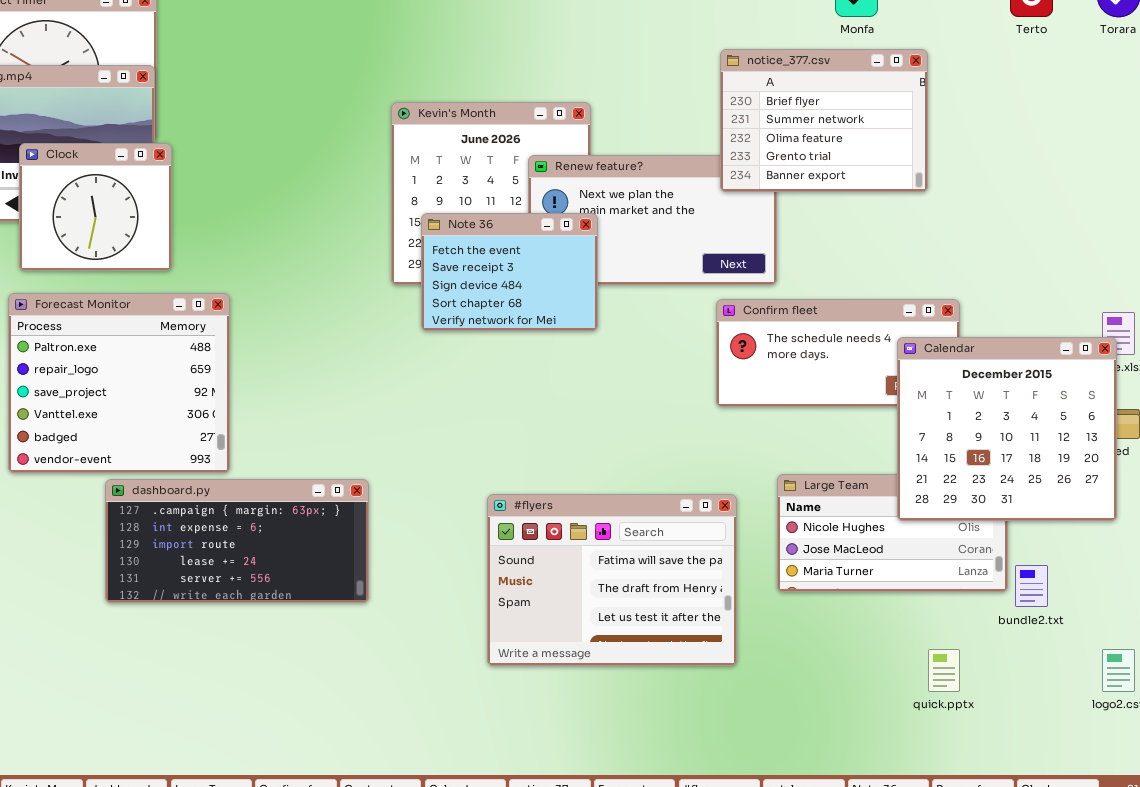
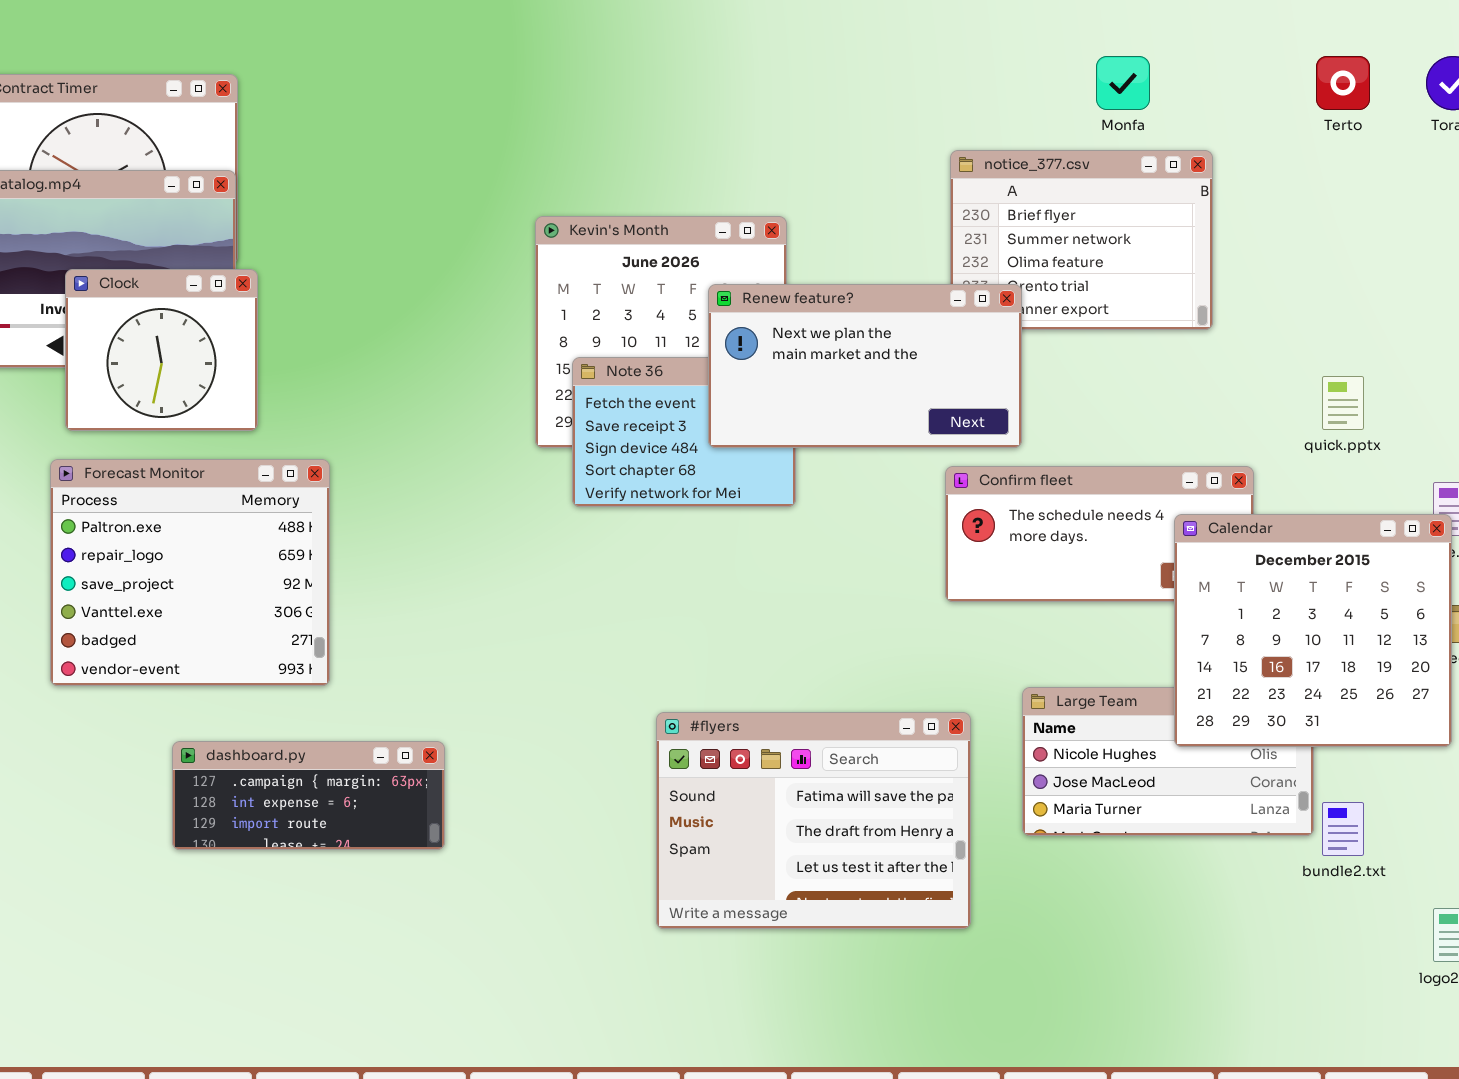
Renew feature?: [528,155,777,285] -> [708,284,1022,448], raised
dashboard.py: [105,479,369,603] -> [172,741,445,850], resized
quick.pptx: [928,649,960,692] -> [1322,376,1364,430], moved

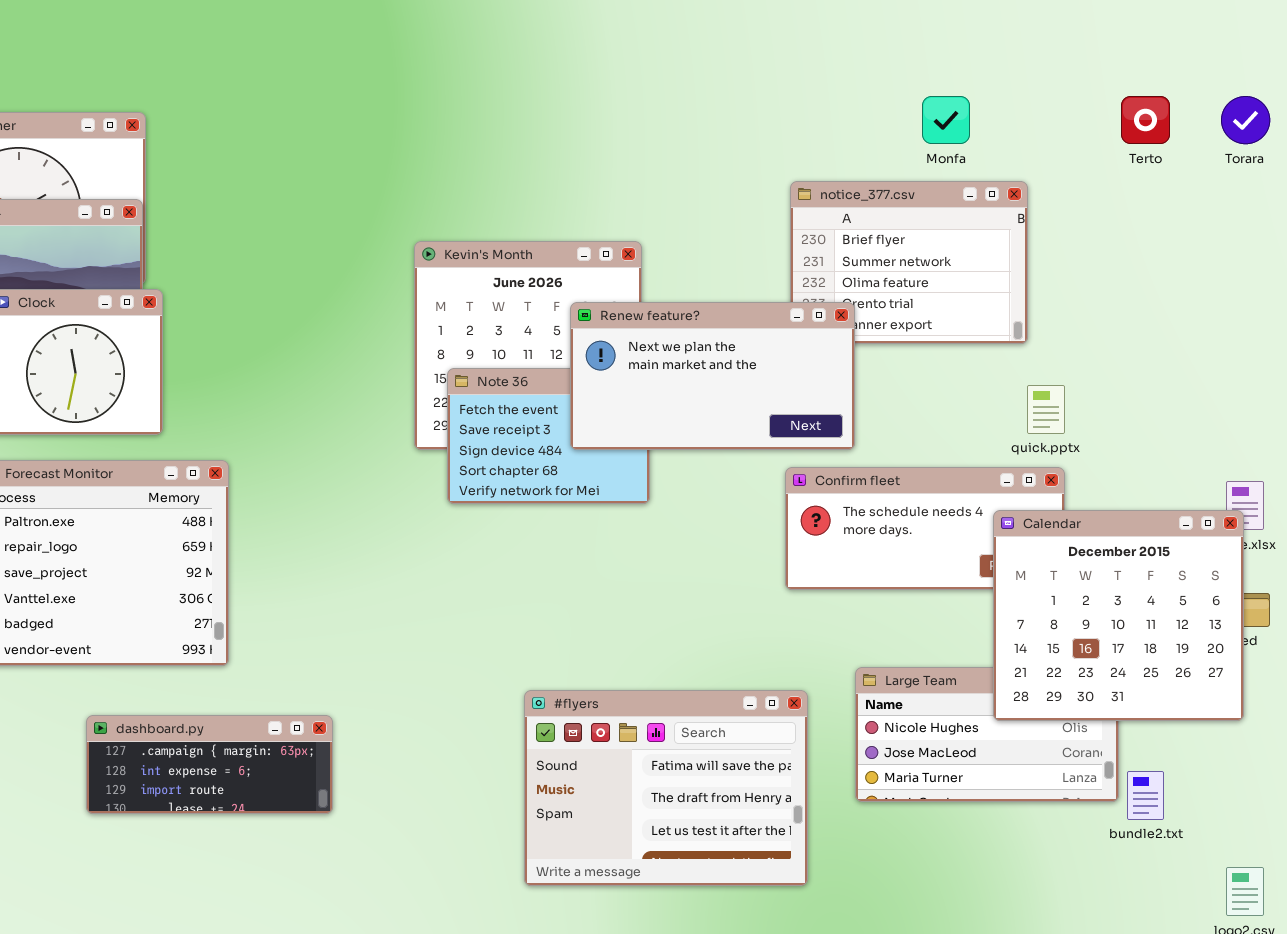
quick.pptx: [1322,376,1364,430] -> [1027,385,1065,434], moved

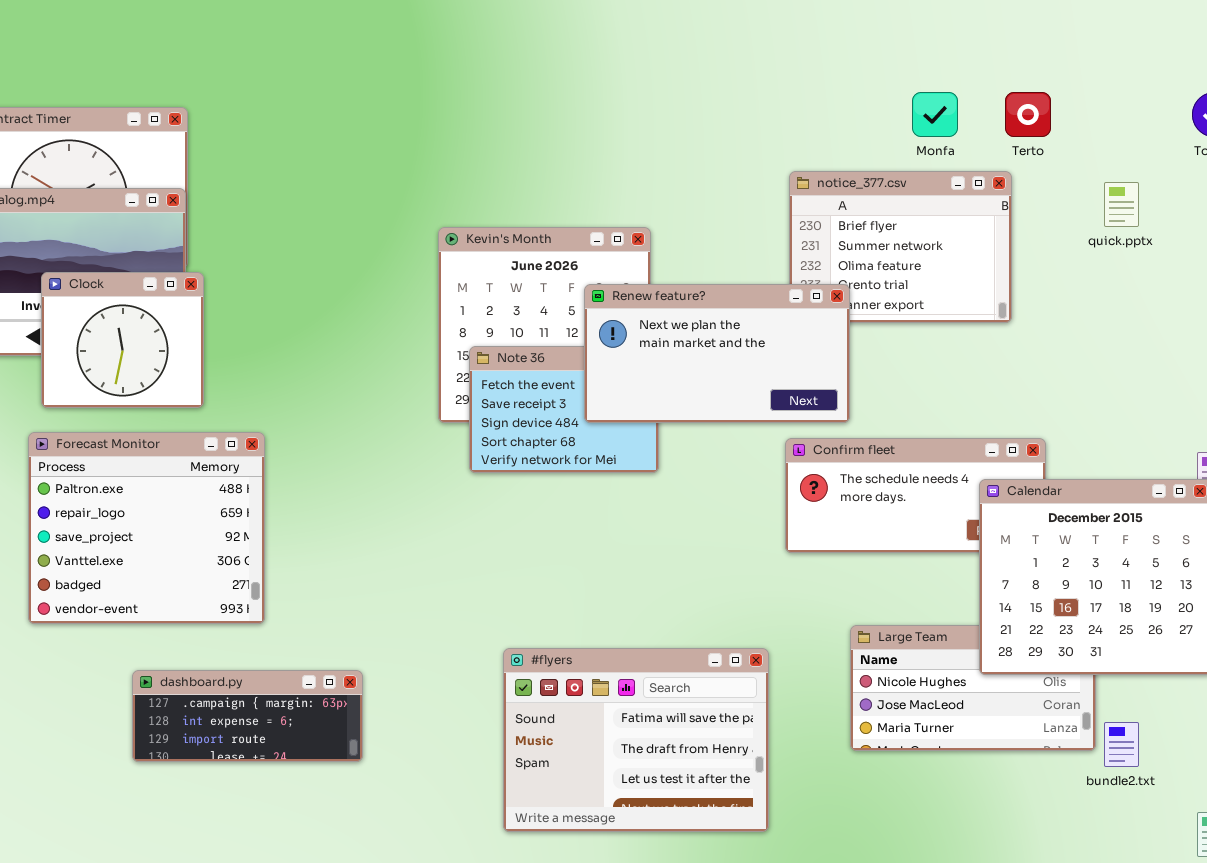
Terto: [1121,96,1170,144] -> [1005,92,1051,137], moved
quick.pptx: [1027,385,1065,434] -> [1104,182,1139,227], moved
#flyers: [524,690,808,886] -> [503,648,769,832], moved

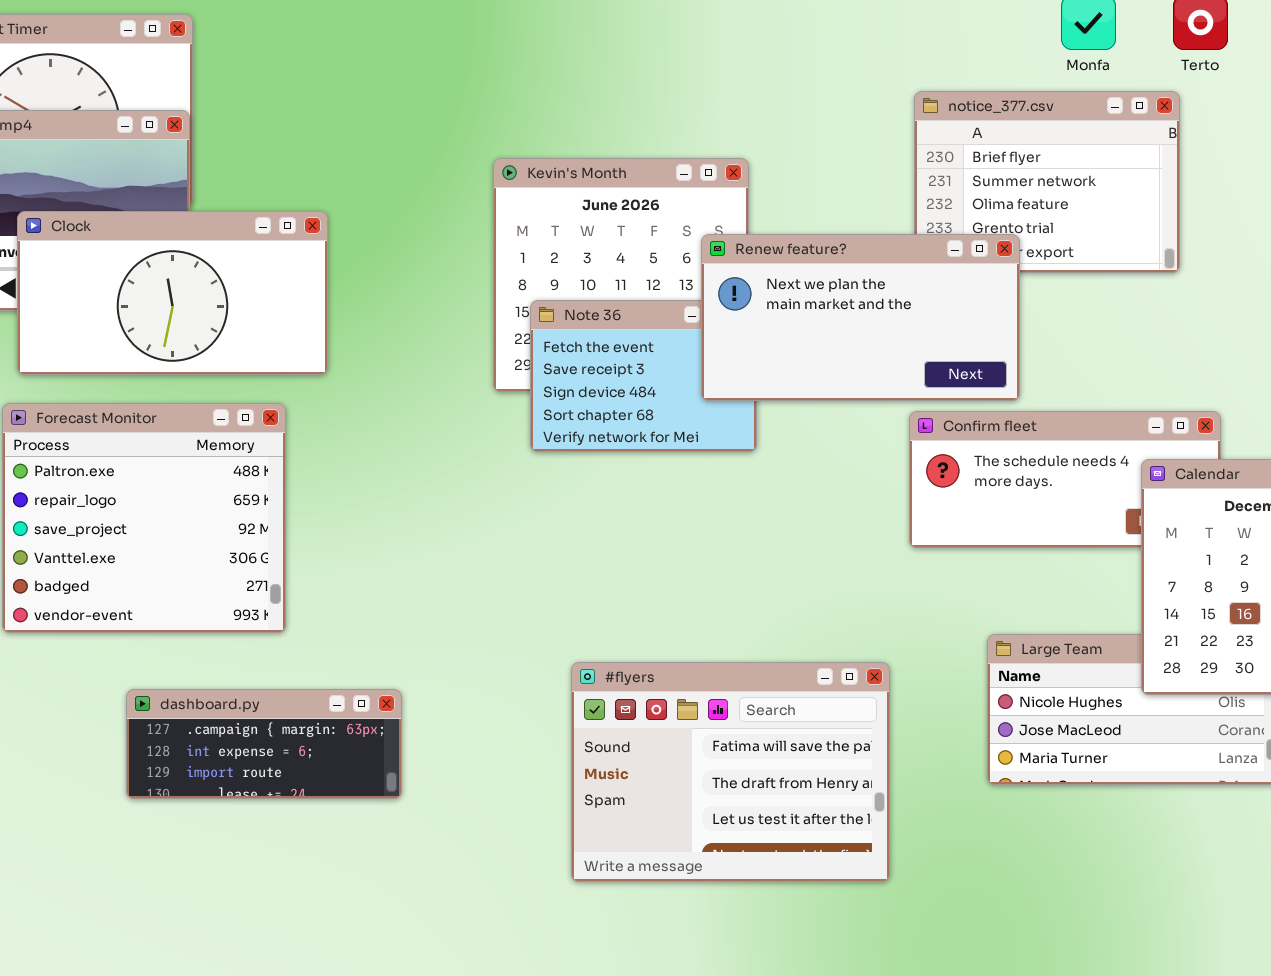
Clock: [41,272,204,408] -> [17,211,328,375], resized
Renew feature?: [584,284,850,423] -> [701,234,1020,401], moved

